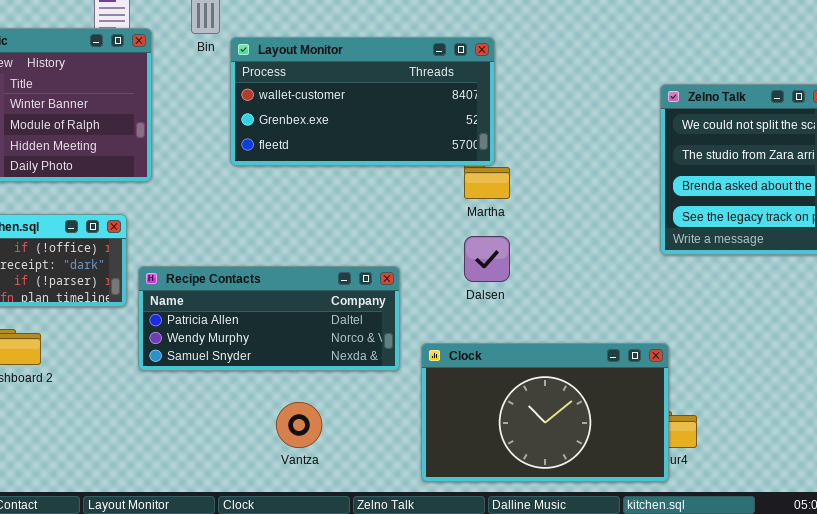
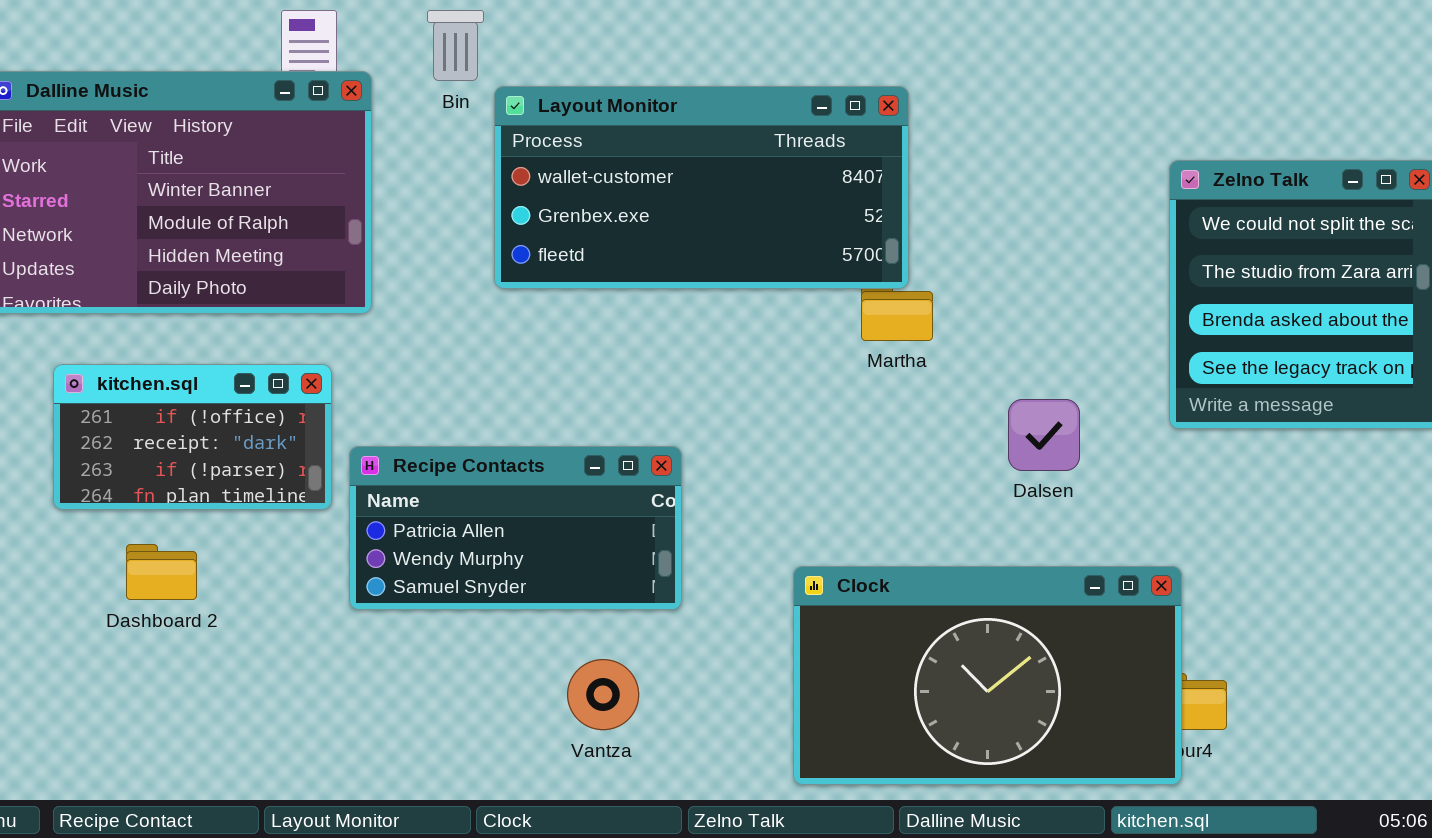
Dalsen: [464,236,510,282] -> [1008,399,1080,471], moved
Recipe Contacts: [138,266,400,371] -> [349,446,682,610], resized

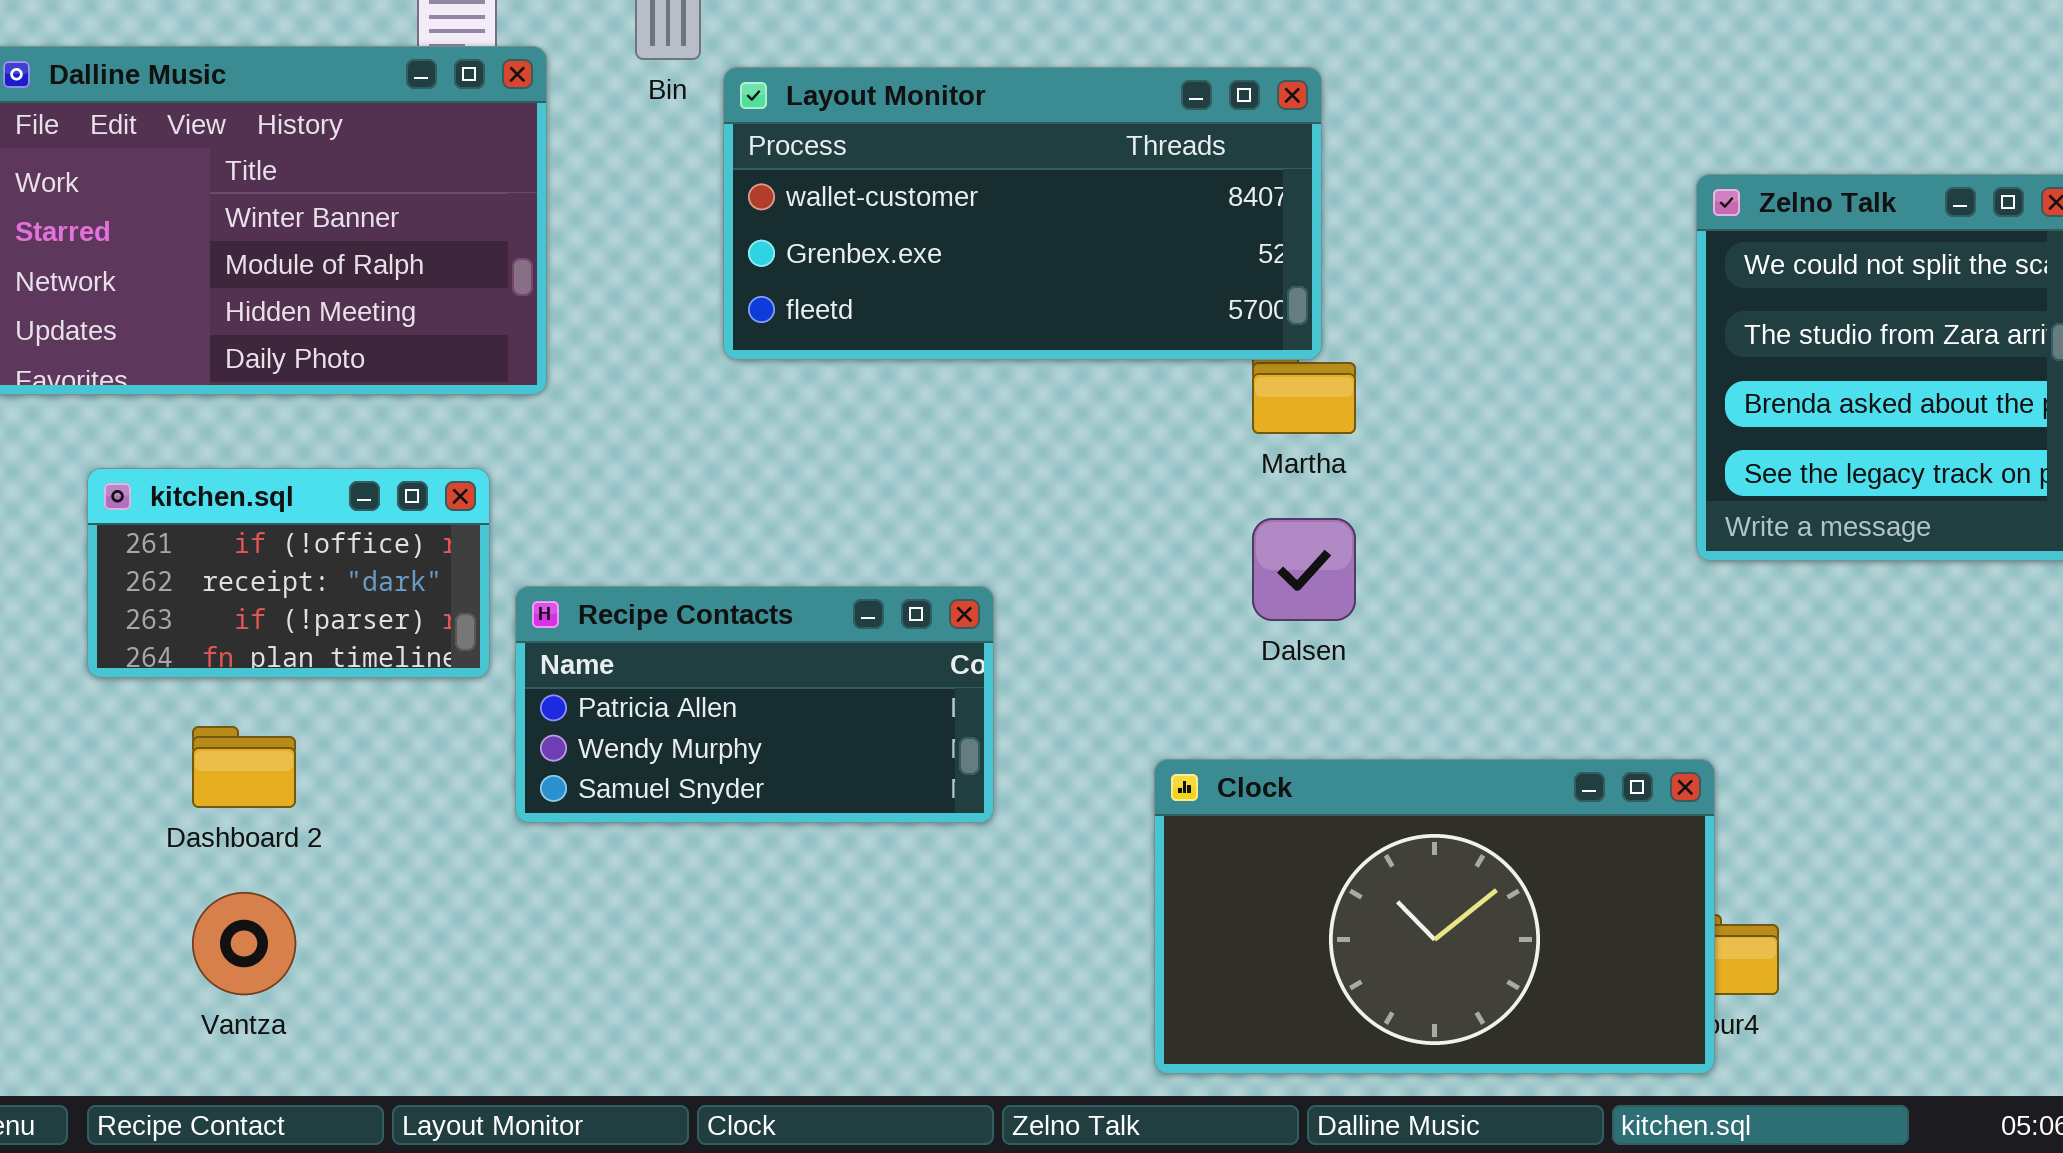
Dalsen: [1008,399,1080,471] -> [1252,518,1356,621], moved
Vantza: [567,659,639,730] -> [192,892,296,995], moved

